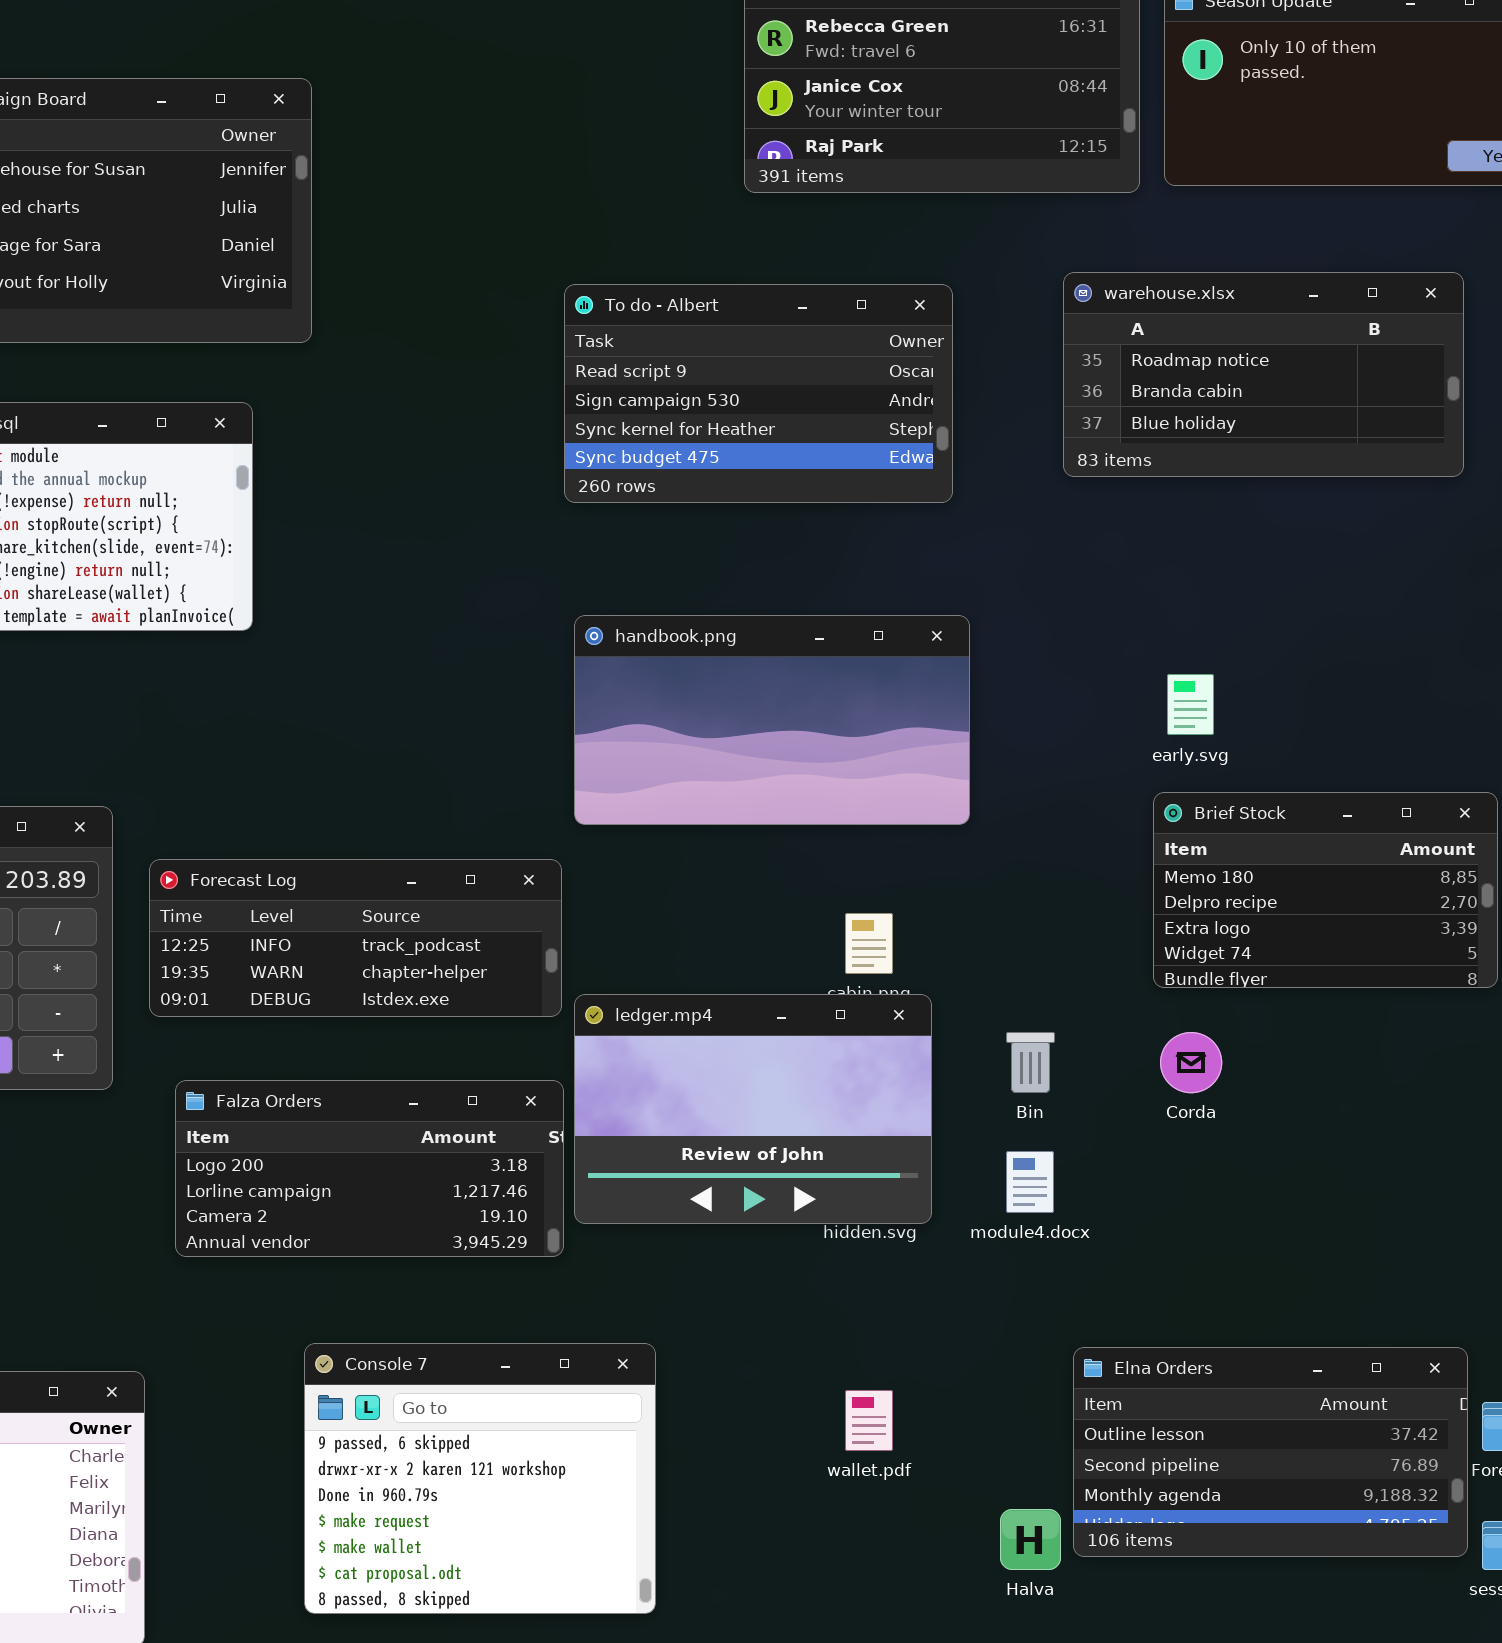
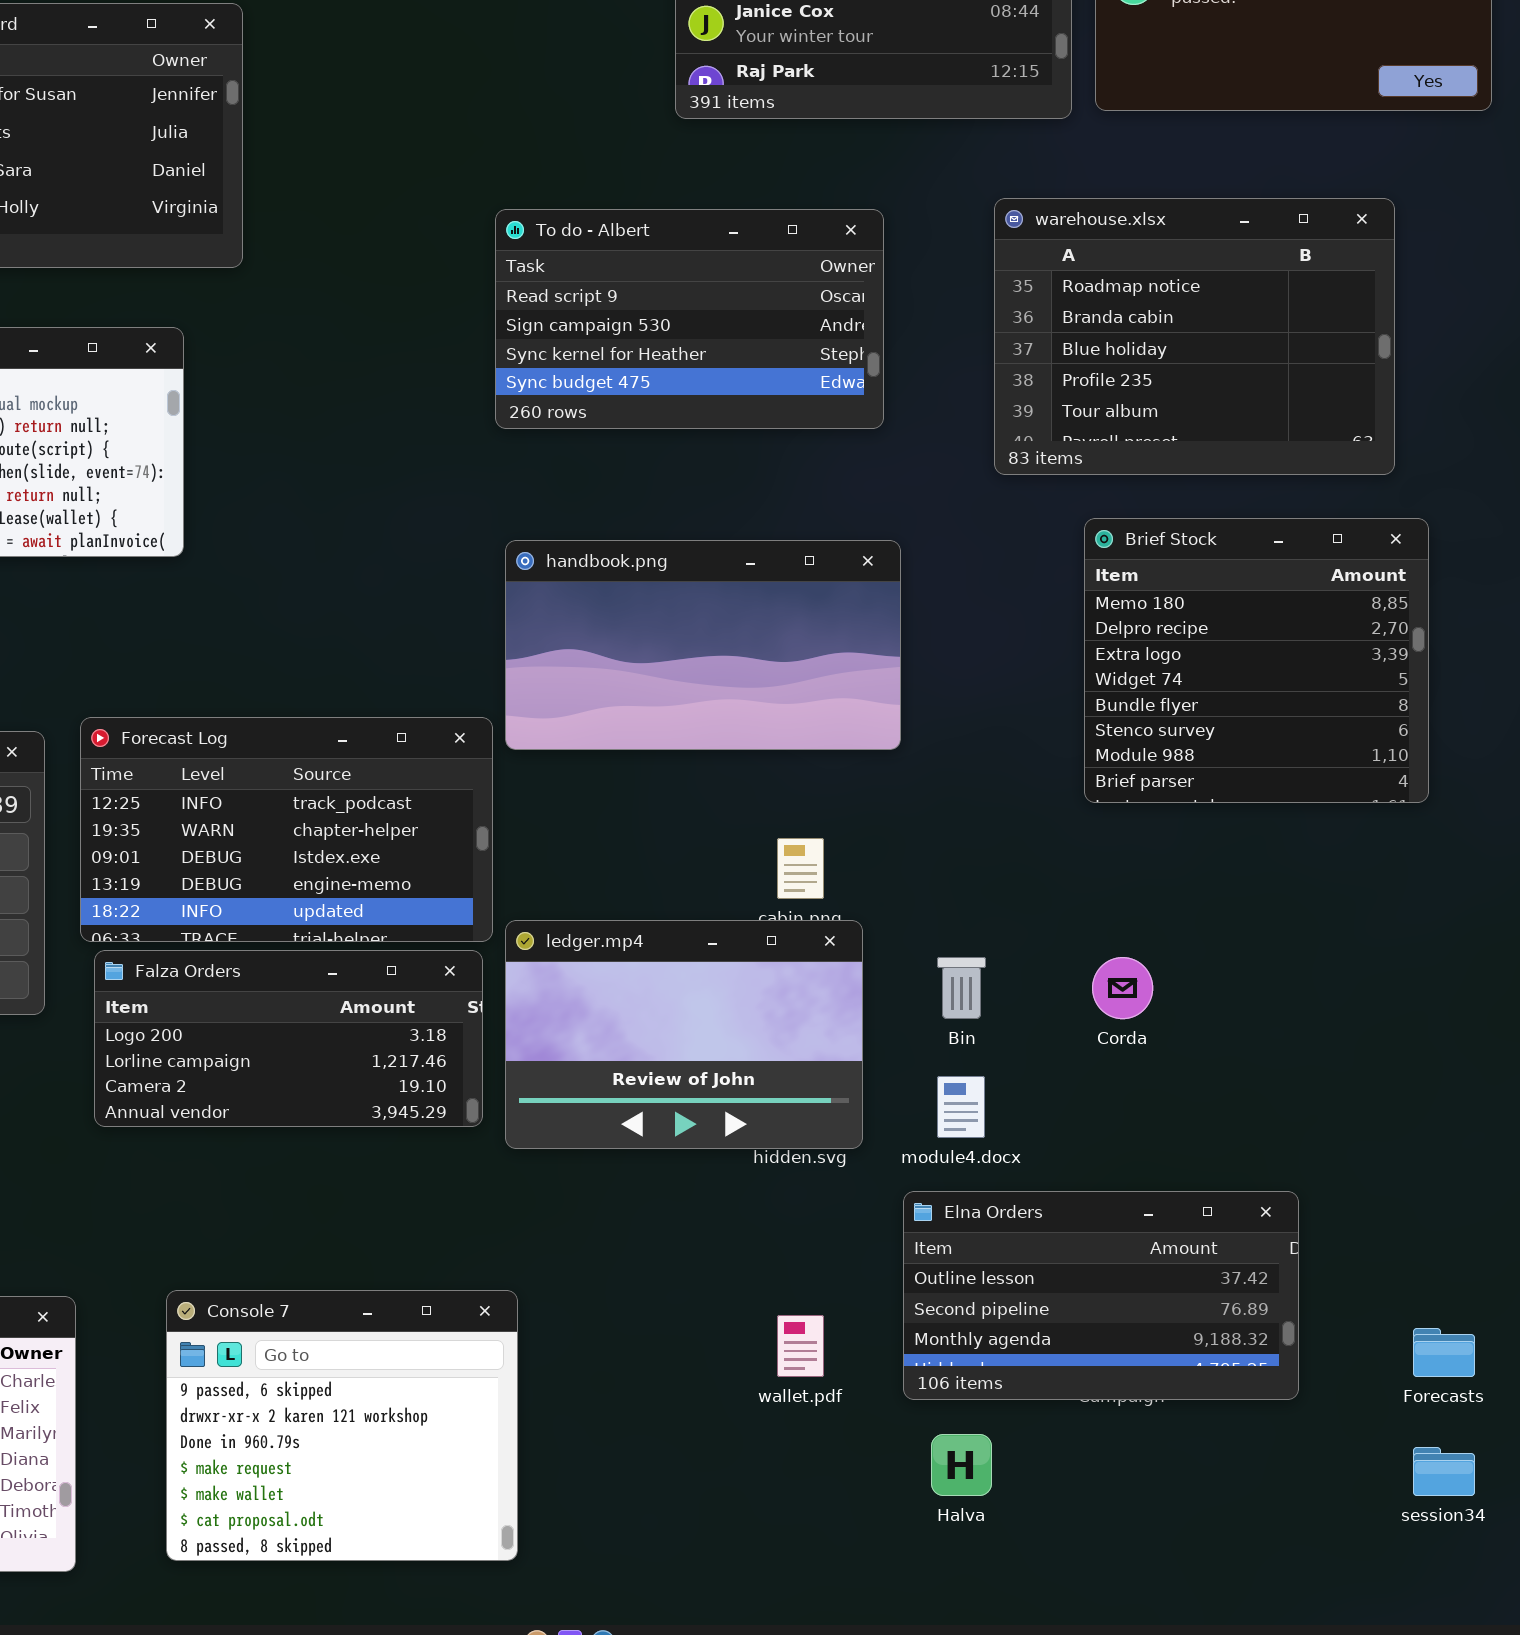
warehouse.xlsx: [1063,272,1464,477] -> [994,198,1395,475], resized
Brief Stock: [1153,792,1498,988] -> [1084,518,1429,803], moved, resized
Forecast Log: [149,859,562,1017] -> [80,717,493,942], resized
Falza Orders: [175,1080,564,1257] -> [94,950,483,1127], moved
Console 7: [304,1343,656,1614] -> [166,1290,518,1561], moved
Elna Orders: [1073,1347,1468,1557] -> [903,1191,1299,1400], moved

